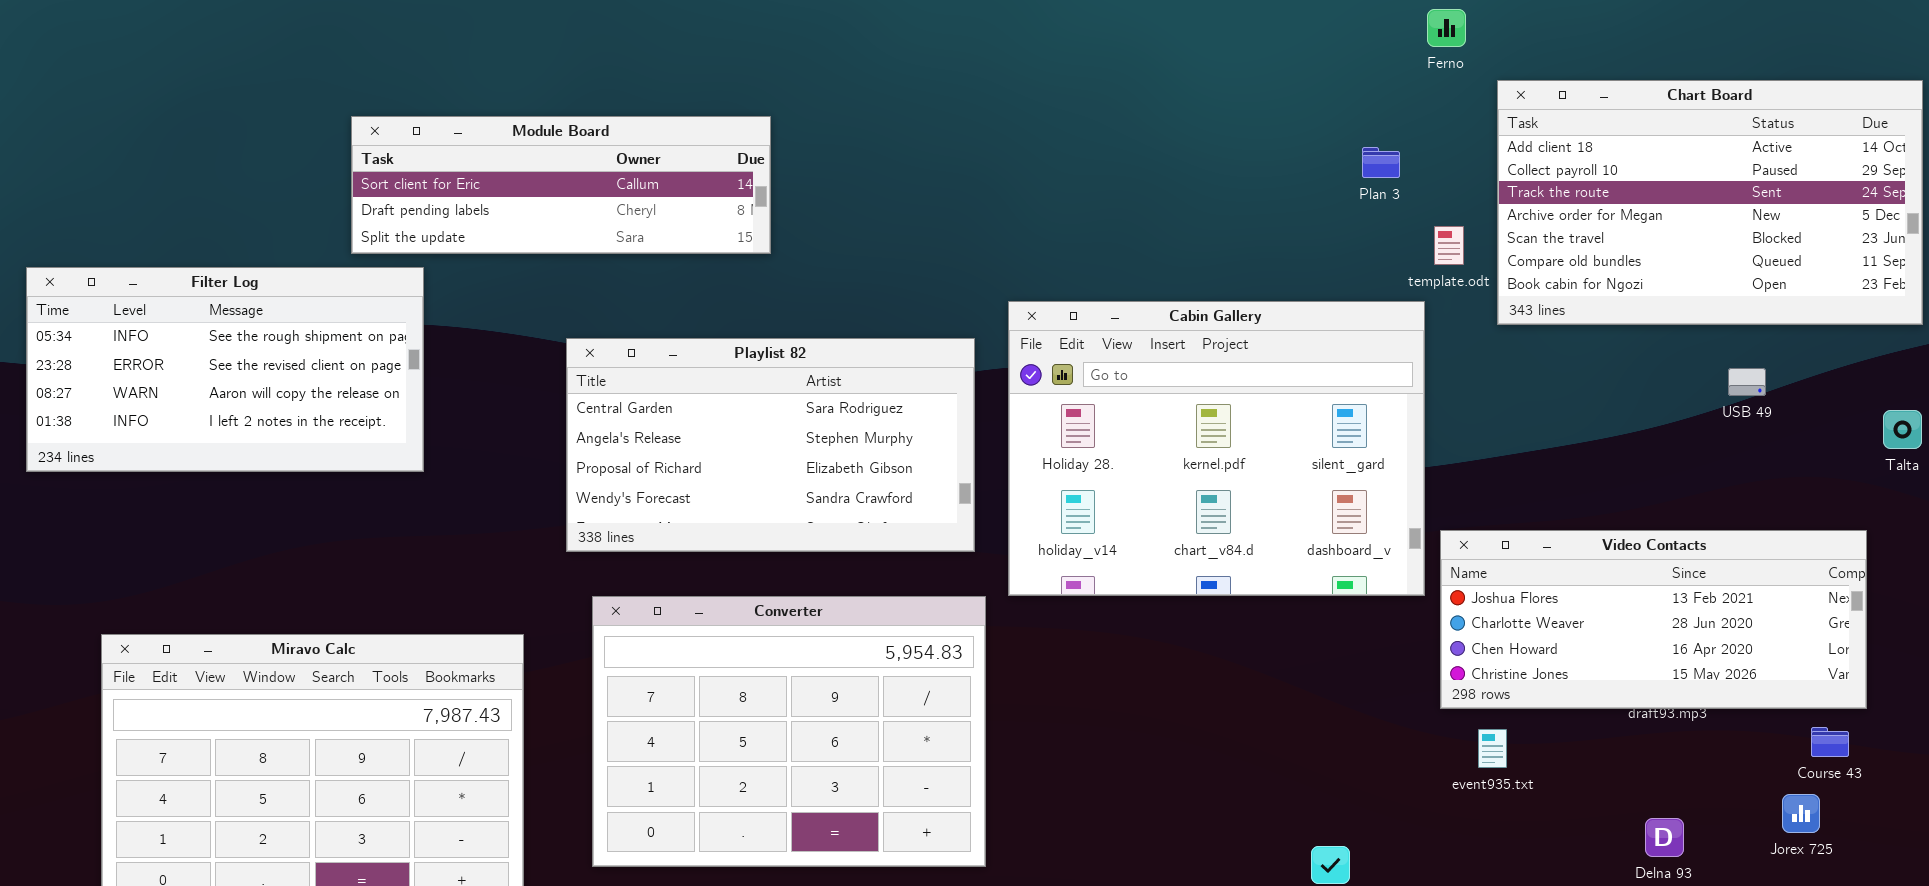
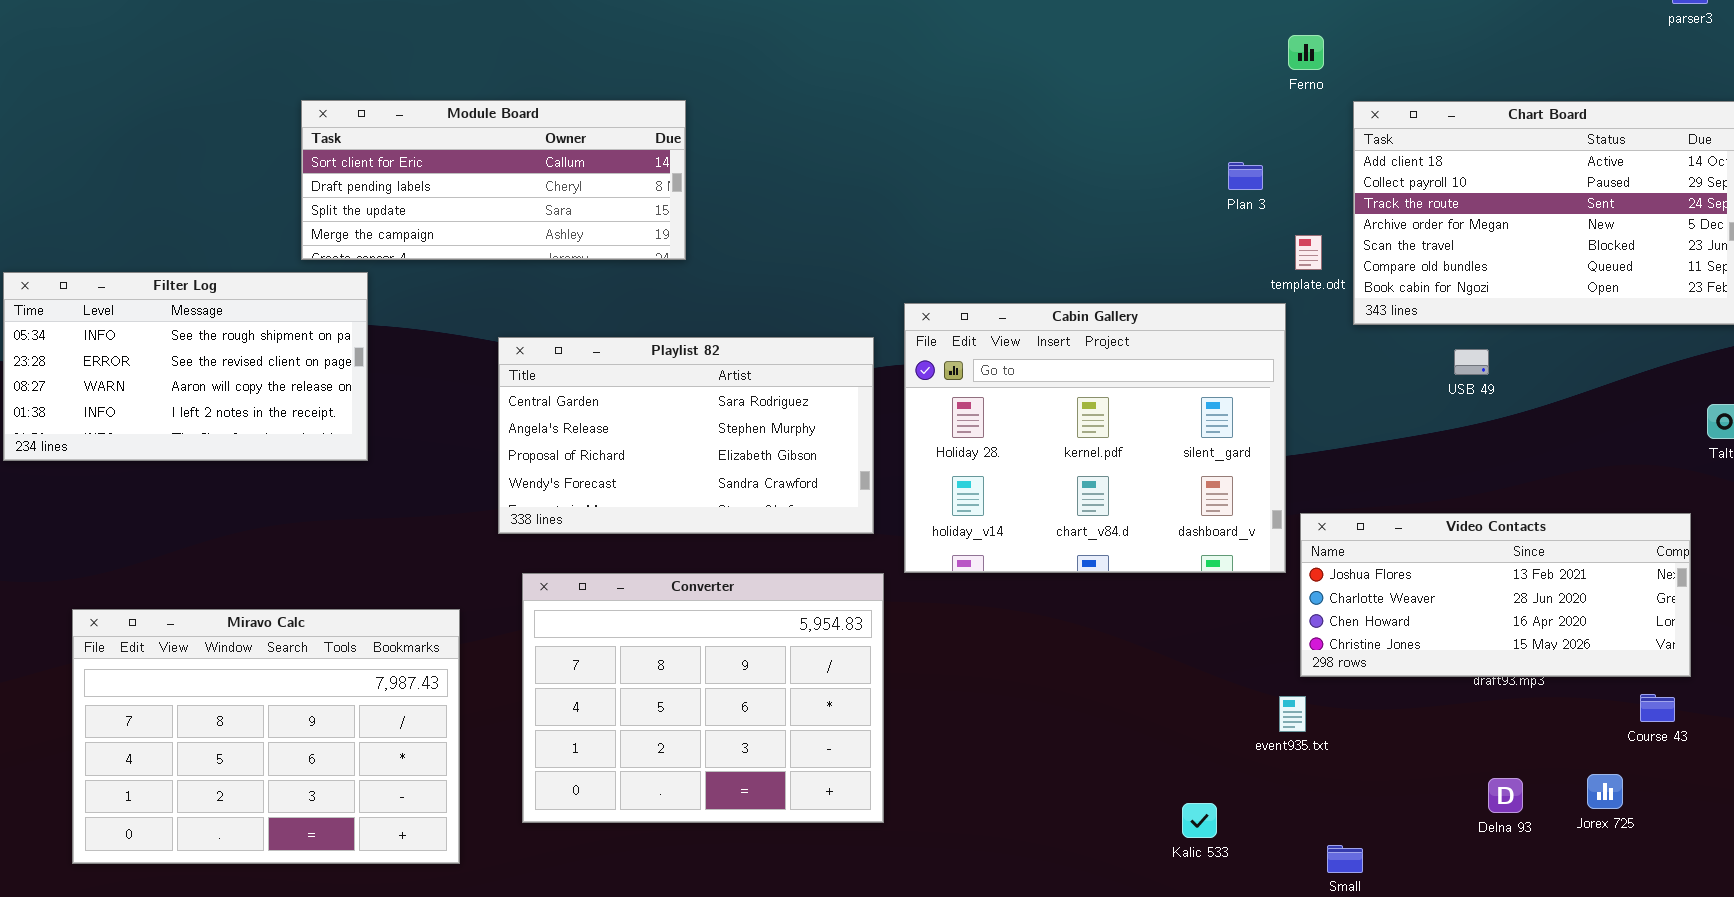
Module Board: [351,116,771,254] -> [301,100,686,260], resized
USB 49: [1728,368,1766,396] -> [1454,349,1489,375], moved
event935.txt: [1478,729,1507,768] -> [1279,696,1306,732], moved
Jorex 725: [1782,794,1820,833] -> [1587,774,1623,809], moved

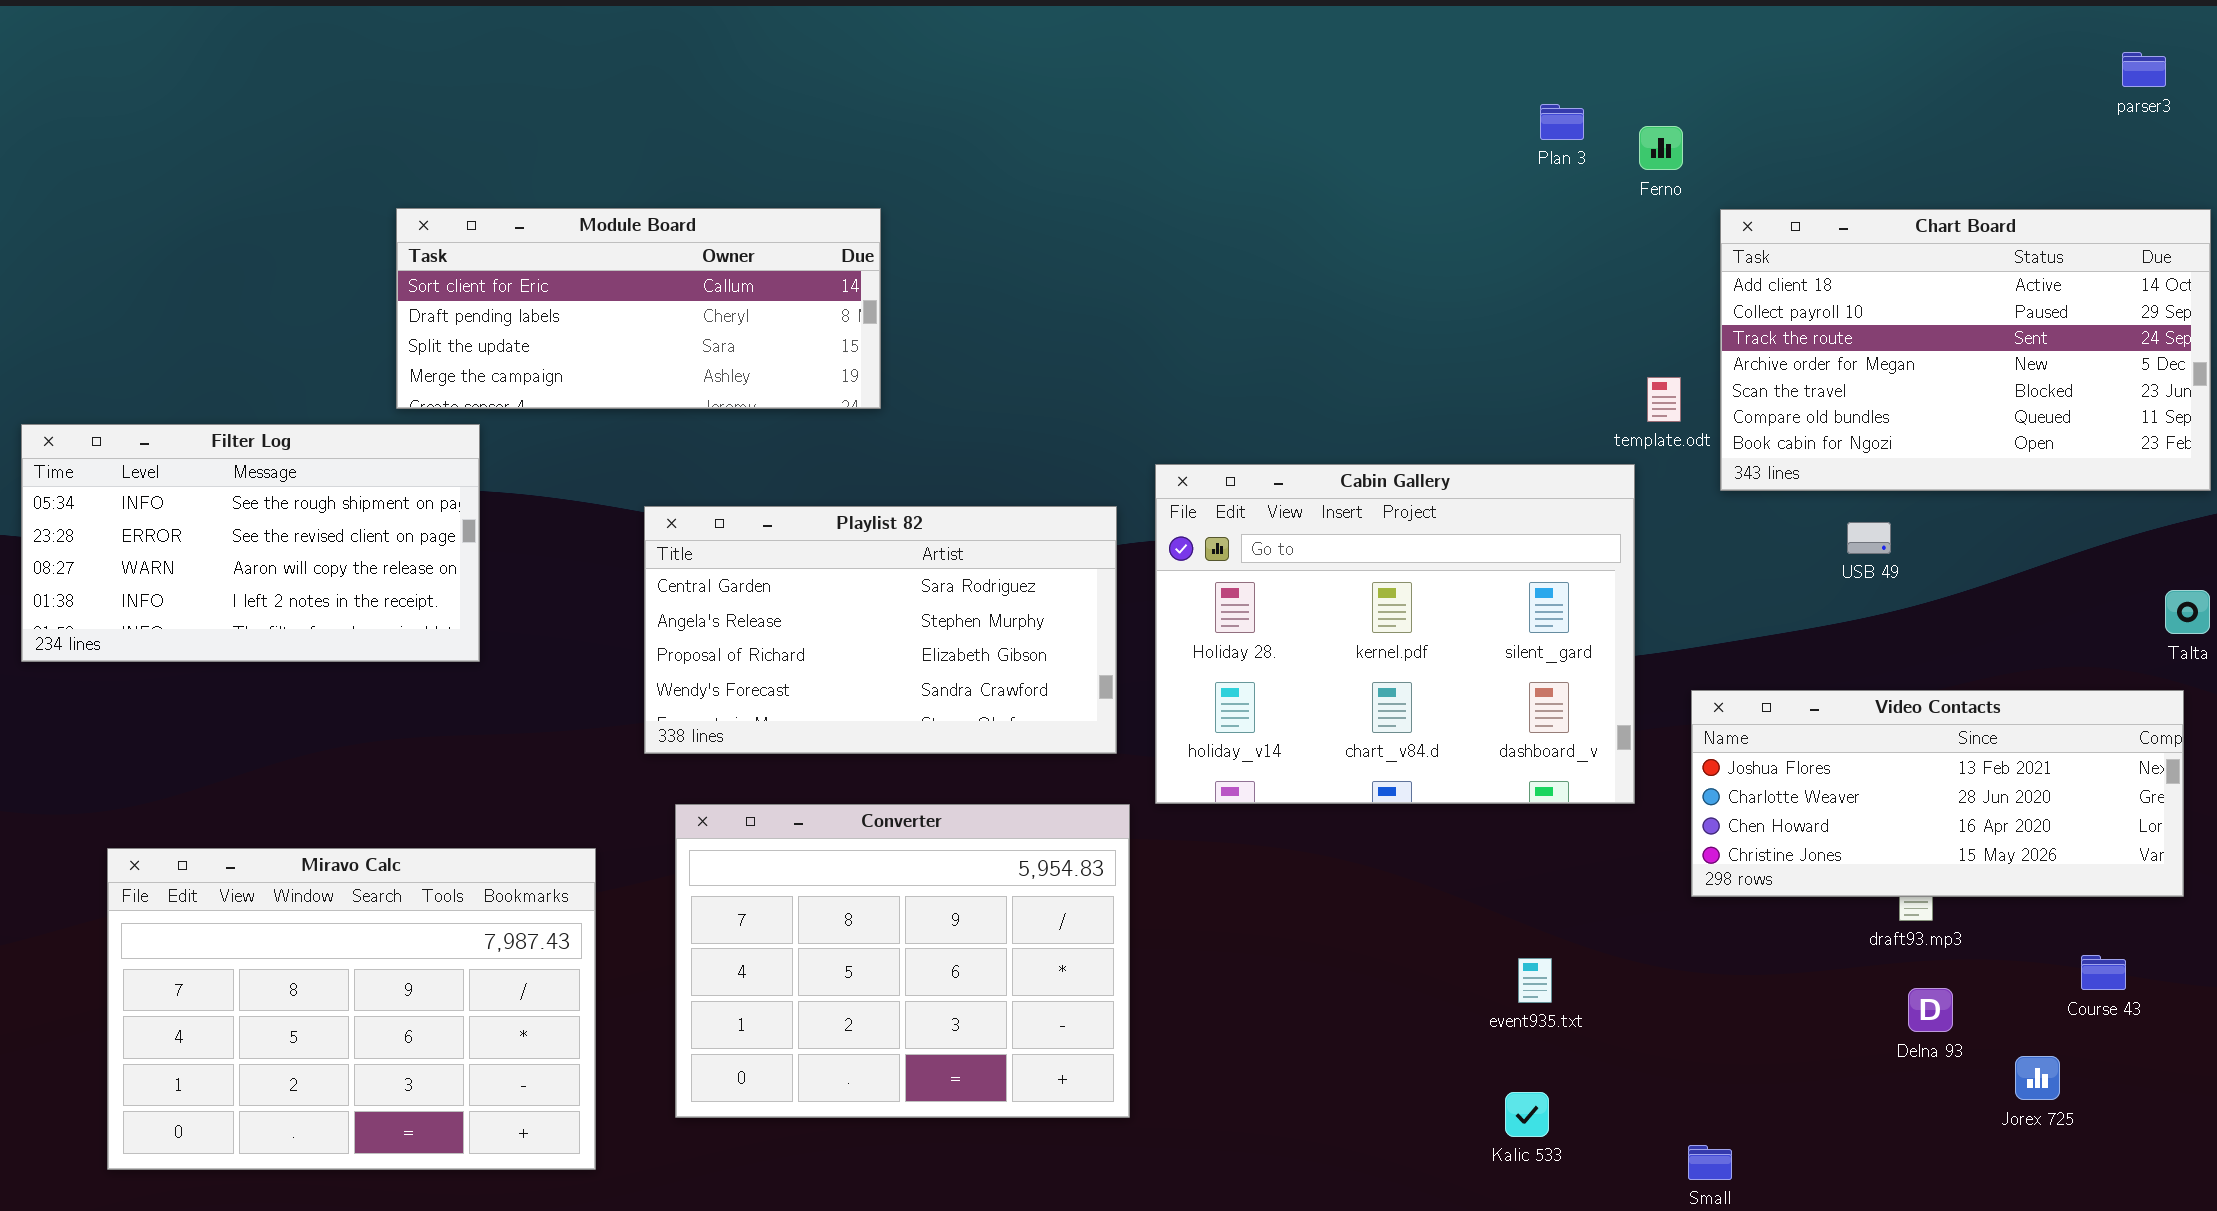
Plan 3: [1228,162,1263,190] -> [1540,104,1584,140], moved
Video Contacts: [1300,513,1691,677] -> [1691,690,2184,897], moved
event935.txt: [1279,696,1306,732] -> [1518,958,1552,1003], moved
Delna 93: [1488,778,1523,813] -> [1908,988,1953,1032], moved

